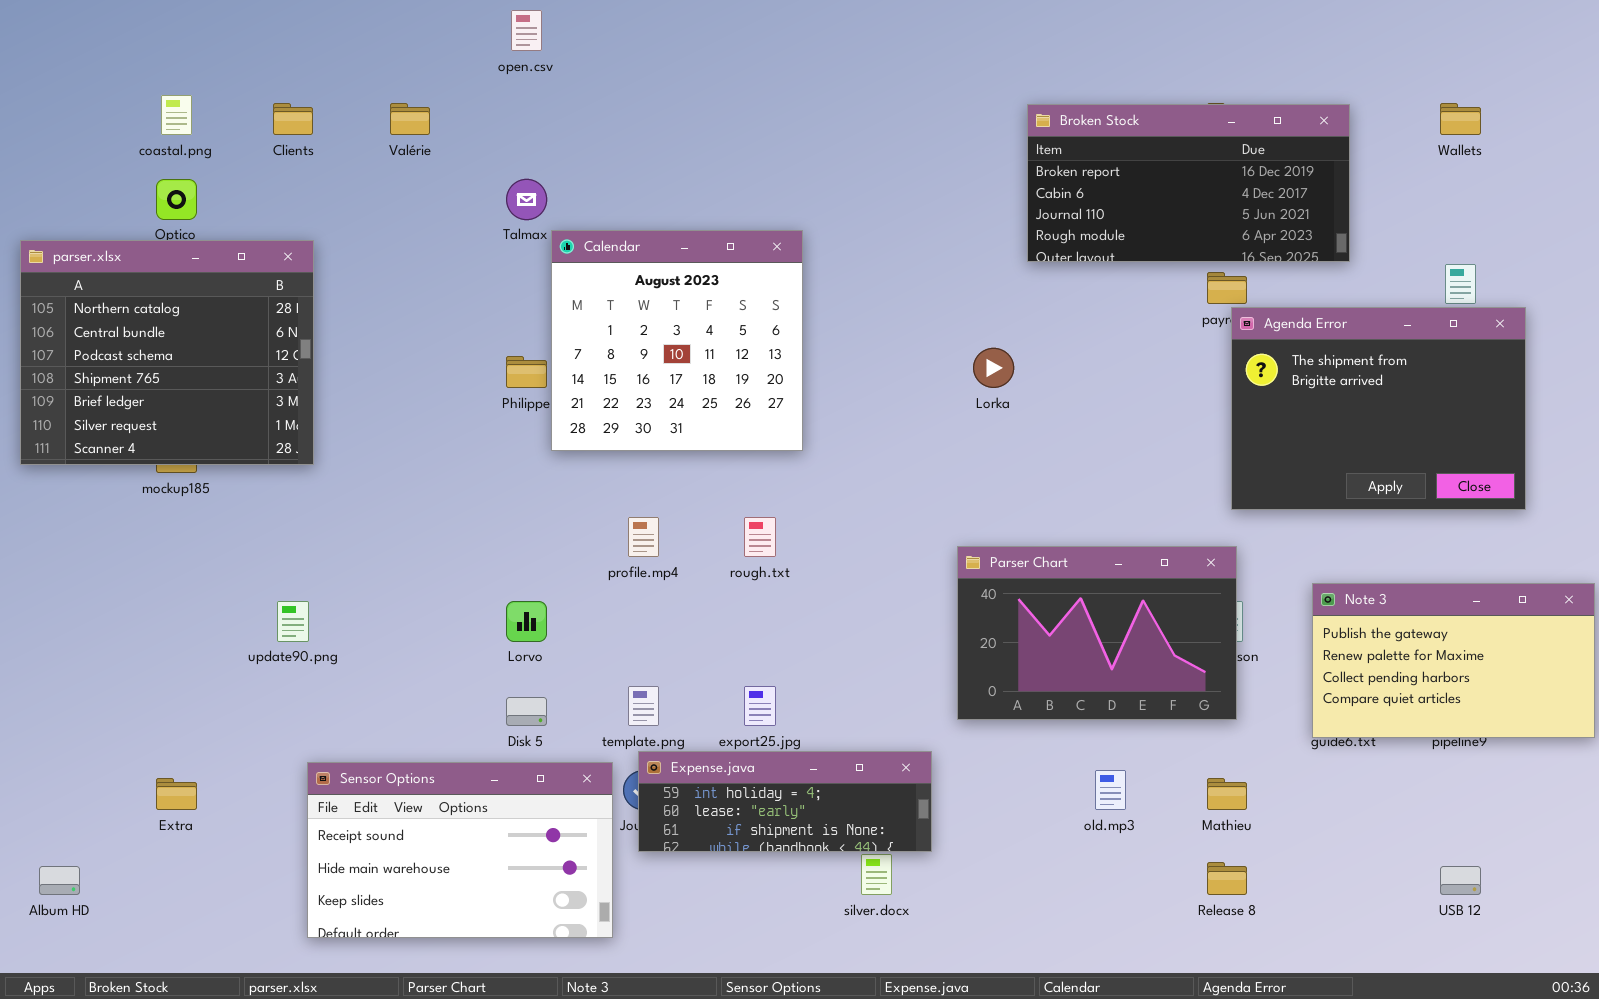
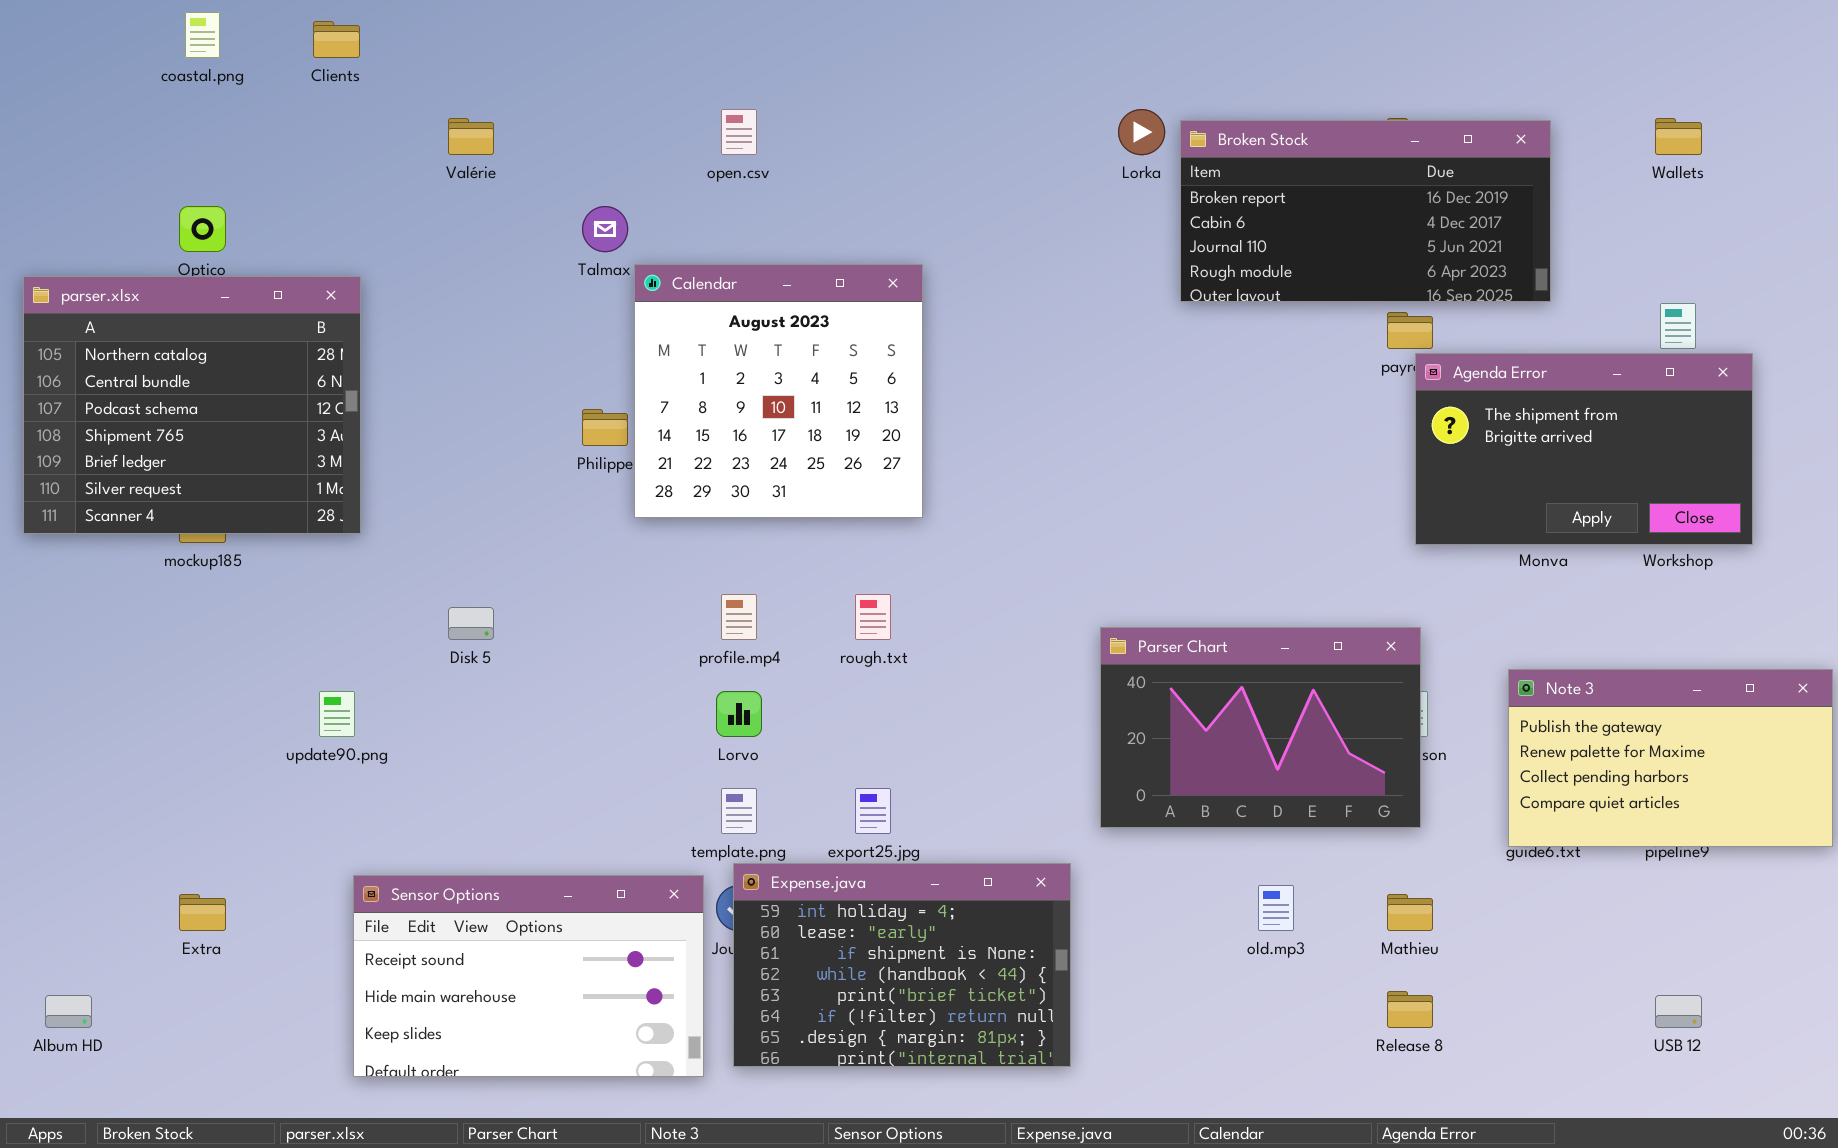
open.csv: [511,10,542,51] -> [721,109,757,155], moved
coastal.png: [161,95,192,135] -> [185,12,220,58], moved
Clients: [273,103,313,135] -> [313,21,360,58], moved
Agenda Error: [1231,307,1526,510] -> [1415,353,1753,545], resized
Lorka: [973,348,1014,388] -> [1118,109,1165,155], moved
Lorvo: [506,601,547,642] -> [716,691,762,737], moved
Disk 5: [506,697,547,726] -> [448,607,494,640], moved
Expense.java: [638,751,932,852] -> [733,863,1071,1067], resized

